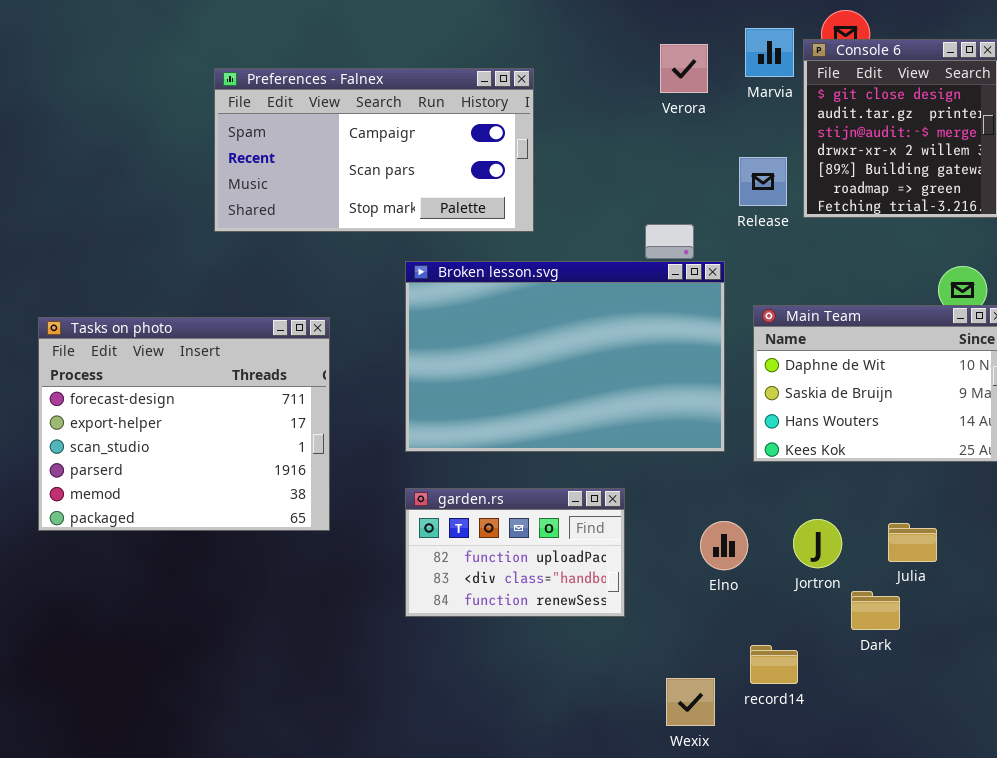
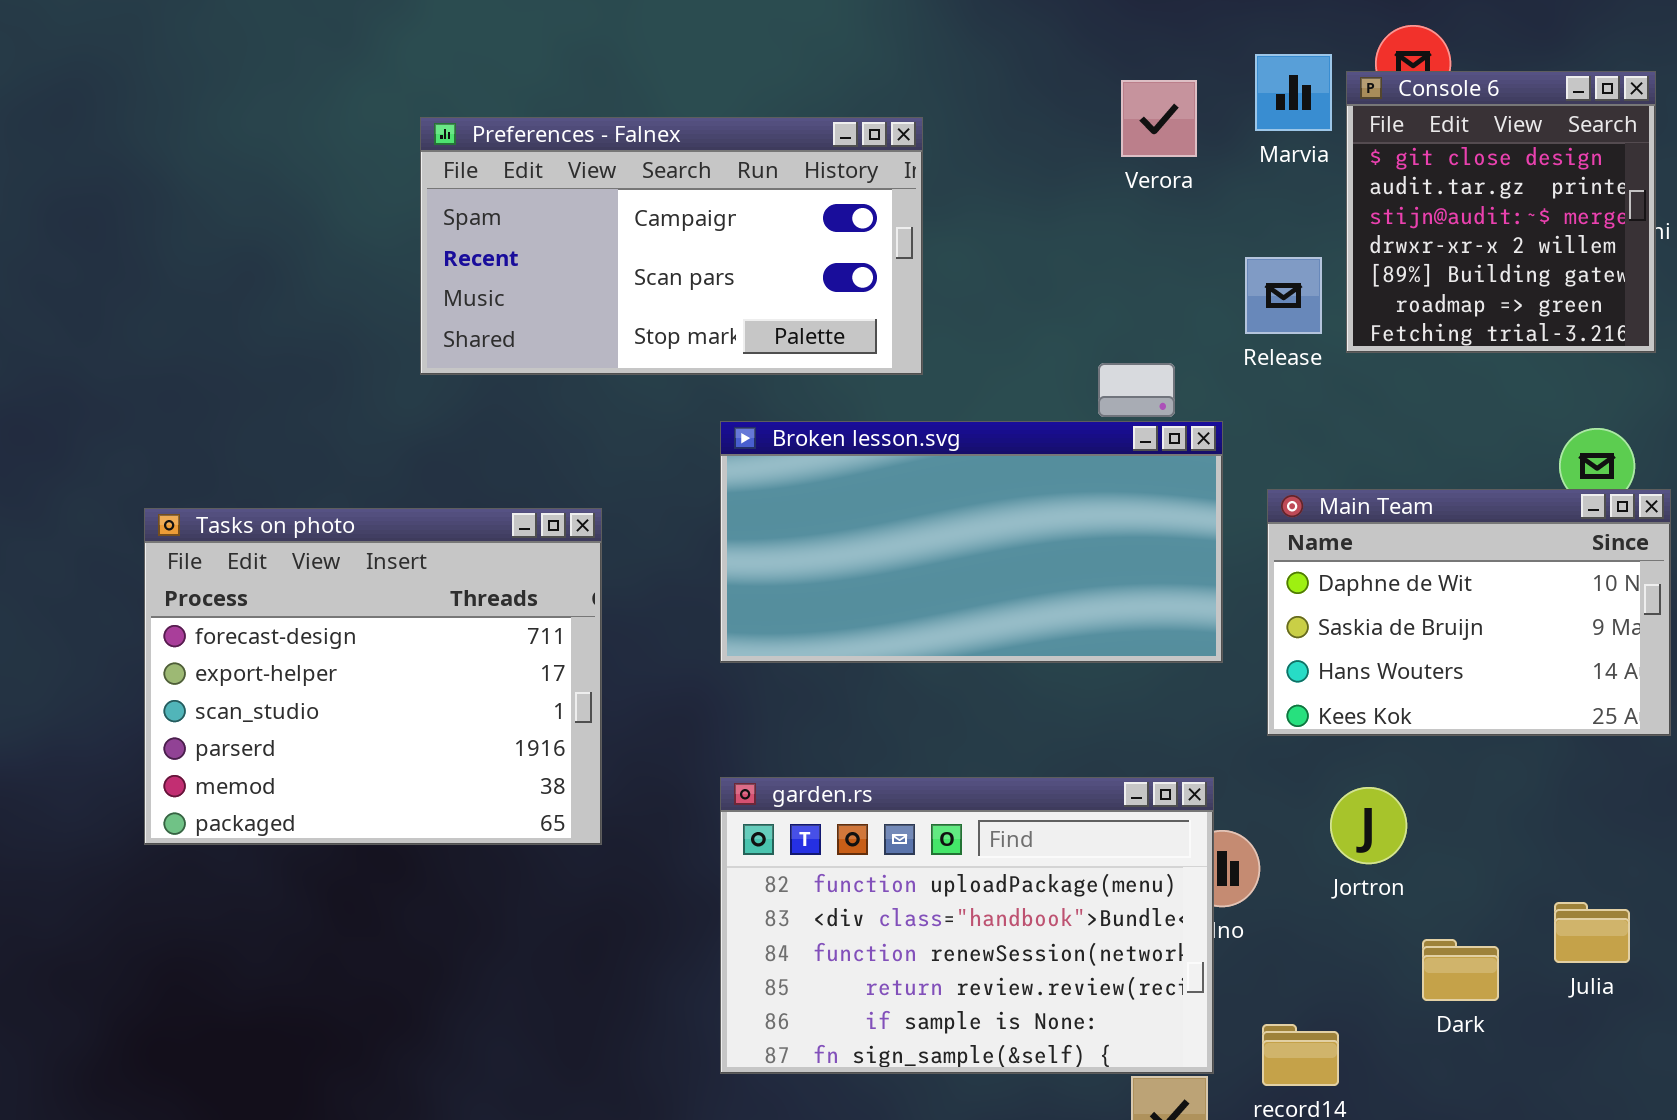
Broken lesson.svg: [405,261,725,452] -> [720,421,1223,663], resized
garden.rs: [405,488,625,617] -> [720,777,1214,1074], resized
Jortron: [793,519,842,568] -> [1330,787,1407,864], moved
Julia: [888,523,937,562] -> [1554,902,1630,963], moved

